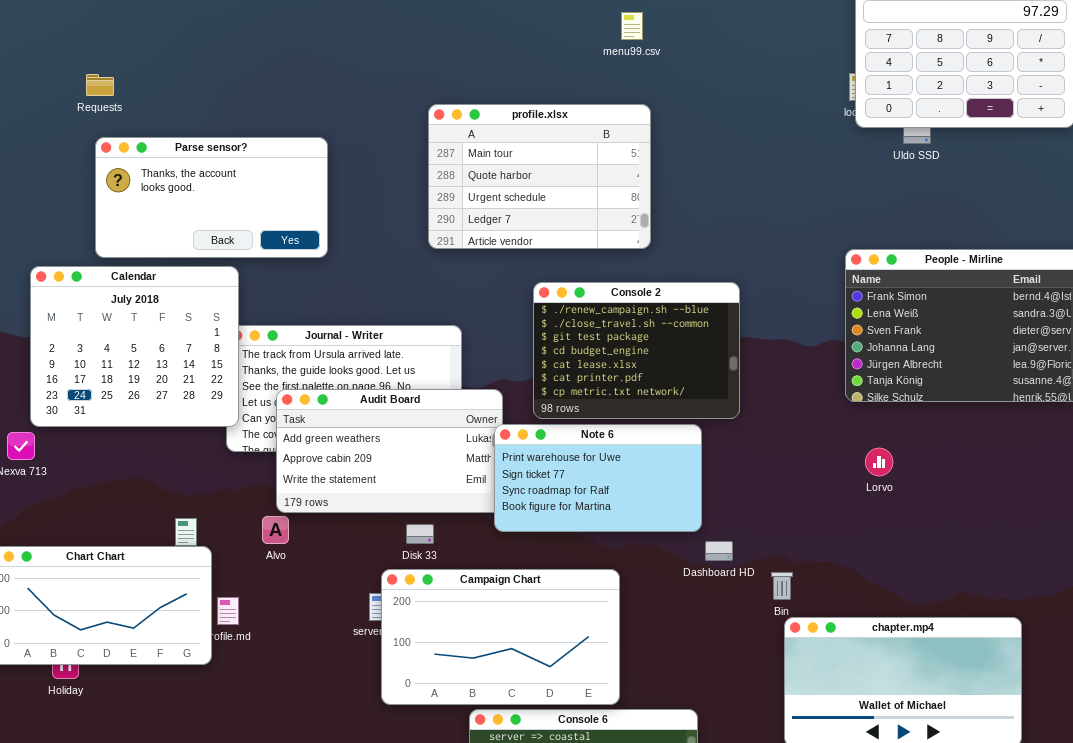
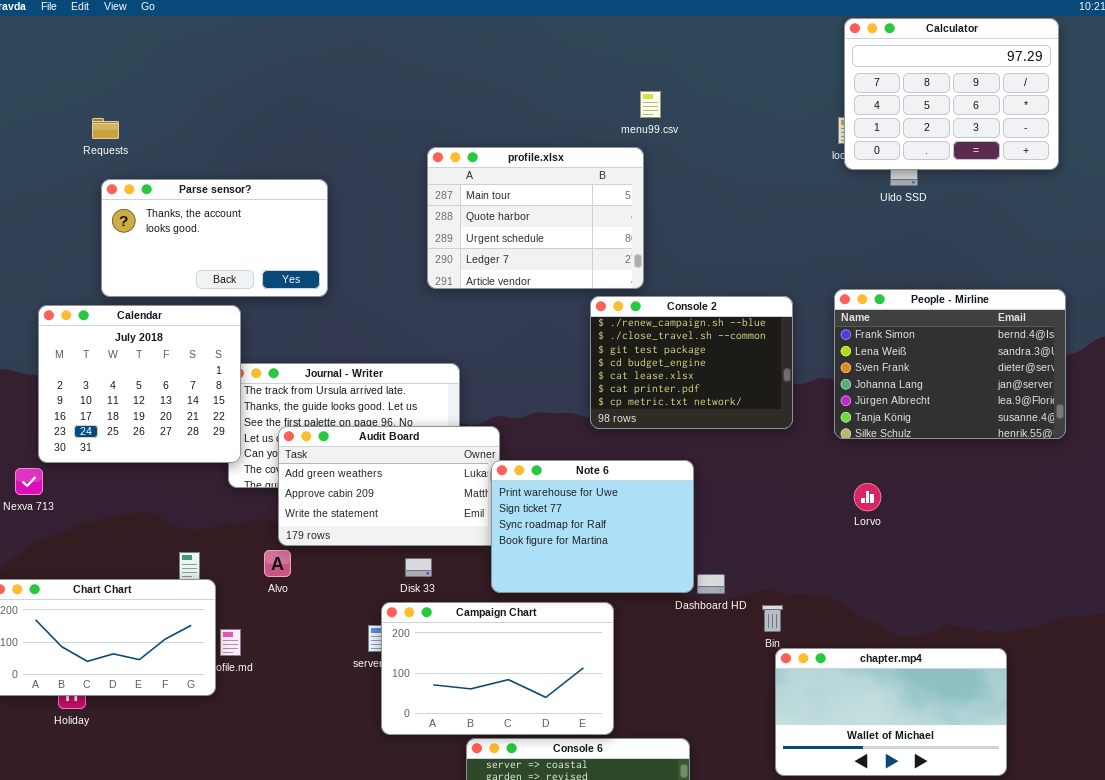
menu99.csv: [621,12,643,40] -> [640,91,661,118], moved
Console 2: [533,282,740,419] -> [590,296,793,429], moved
Note 6: [494,424,702,532] -> [491,460,694,593], resized

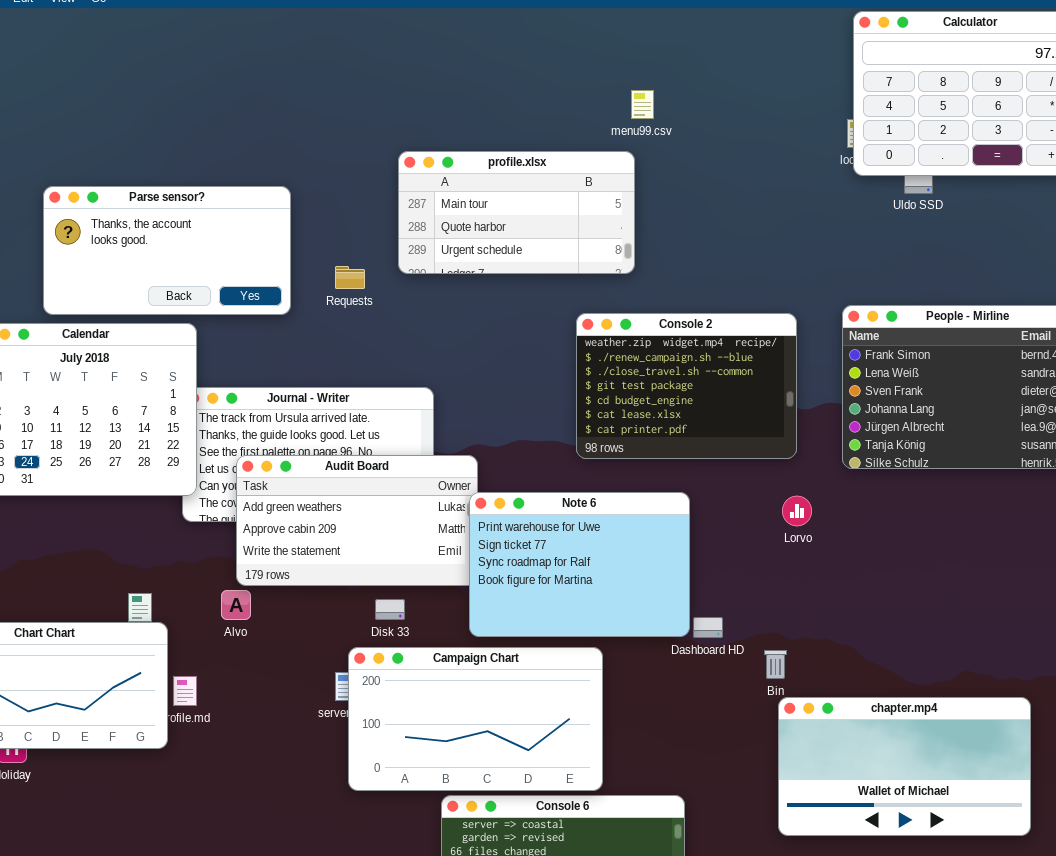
Requests: [92,118,119,139] -> [335,266,365,289], moved
profile.xlsx: [427,147,644,289] -> [398,151,635,274], resized
Console 2: [590,296,793,429] -> [576,313,797,459], scrolled up 1 row
Lorvo: [854,483,881,511] -> [782,496,812,526], moved

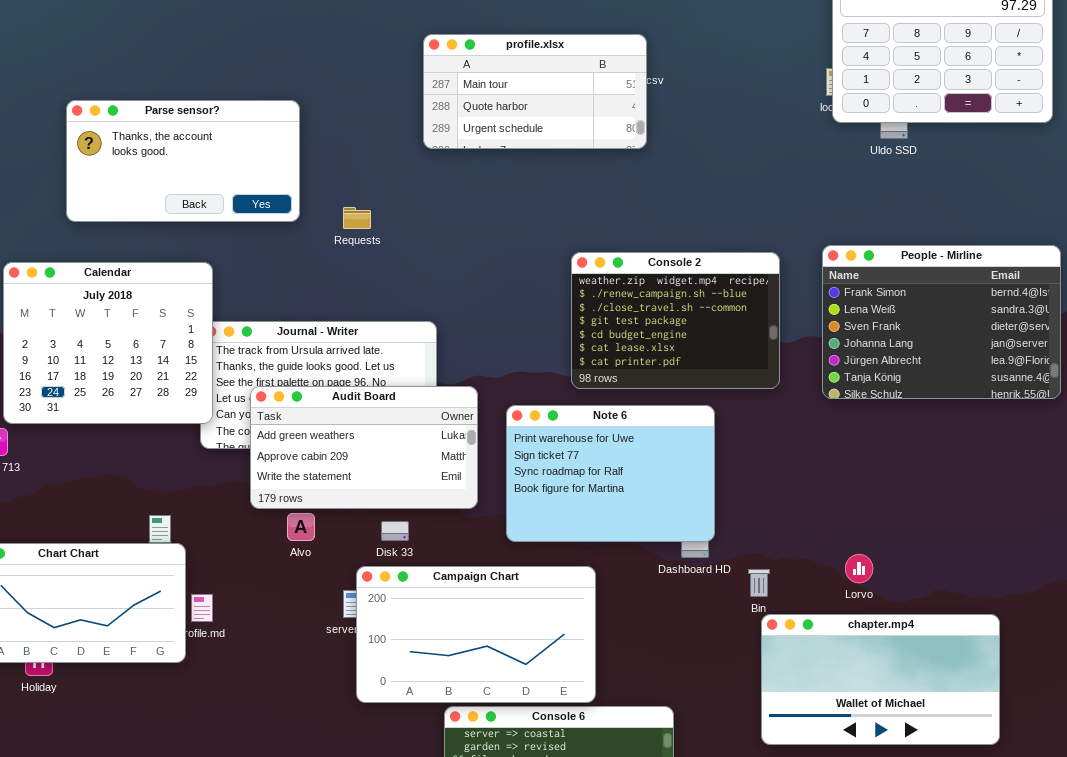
profile.xlsx: [398,151,635,274] -> [423,34,647,149], moved
Parse sensor?: [43,186,291,315] -> [66,100,300,222], moved
Note 6: [469,492,690,637] -> [506,405,715,542], moved
Lorvo: [782,496,812,526] -> [845,554,873,583], moved
Alvo: [221,590,251,620] -> [287,513,315,541], moved

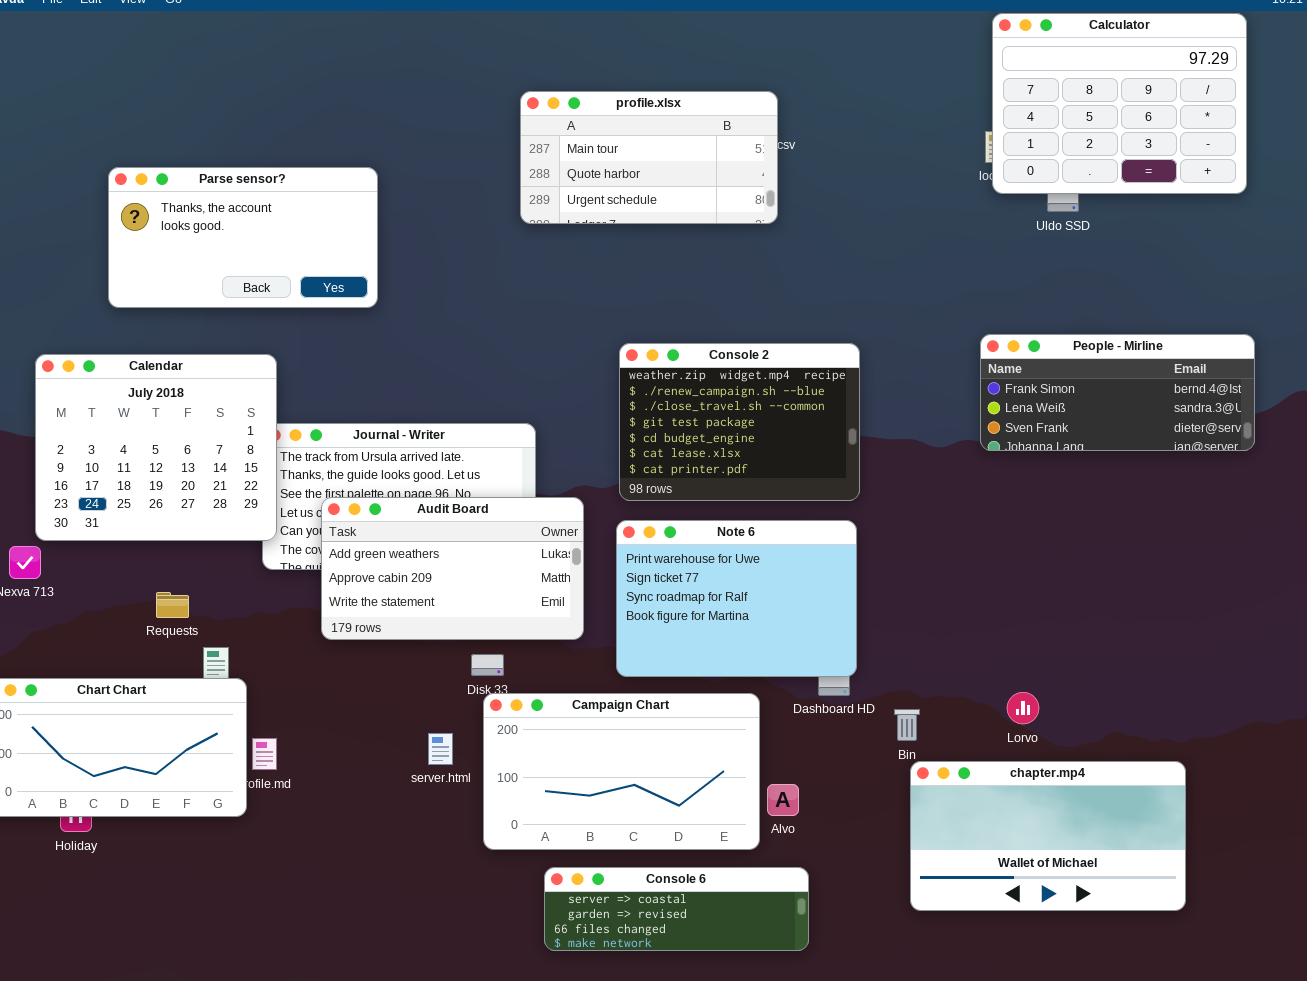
Requests: [343,207,371,229] -> [156,592,189,618], moved
People - Mirline: [822,245,1061,399] -> [980,334,1255,451], resized
Console 2: [571,252,780,389] -> [619,343,860,501], moved
Alvo: [287,513,315,541] -> [767,784,799,816], moved
Campaign Chart: [356,566,596,703] -> [483,693,760,850], moved

